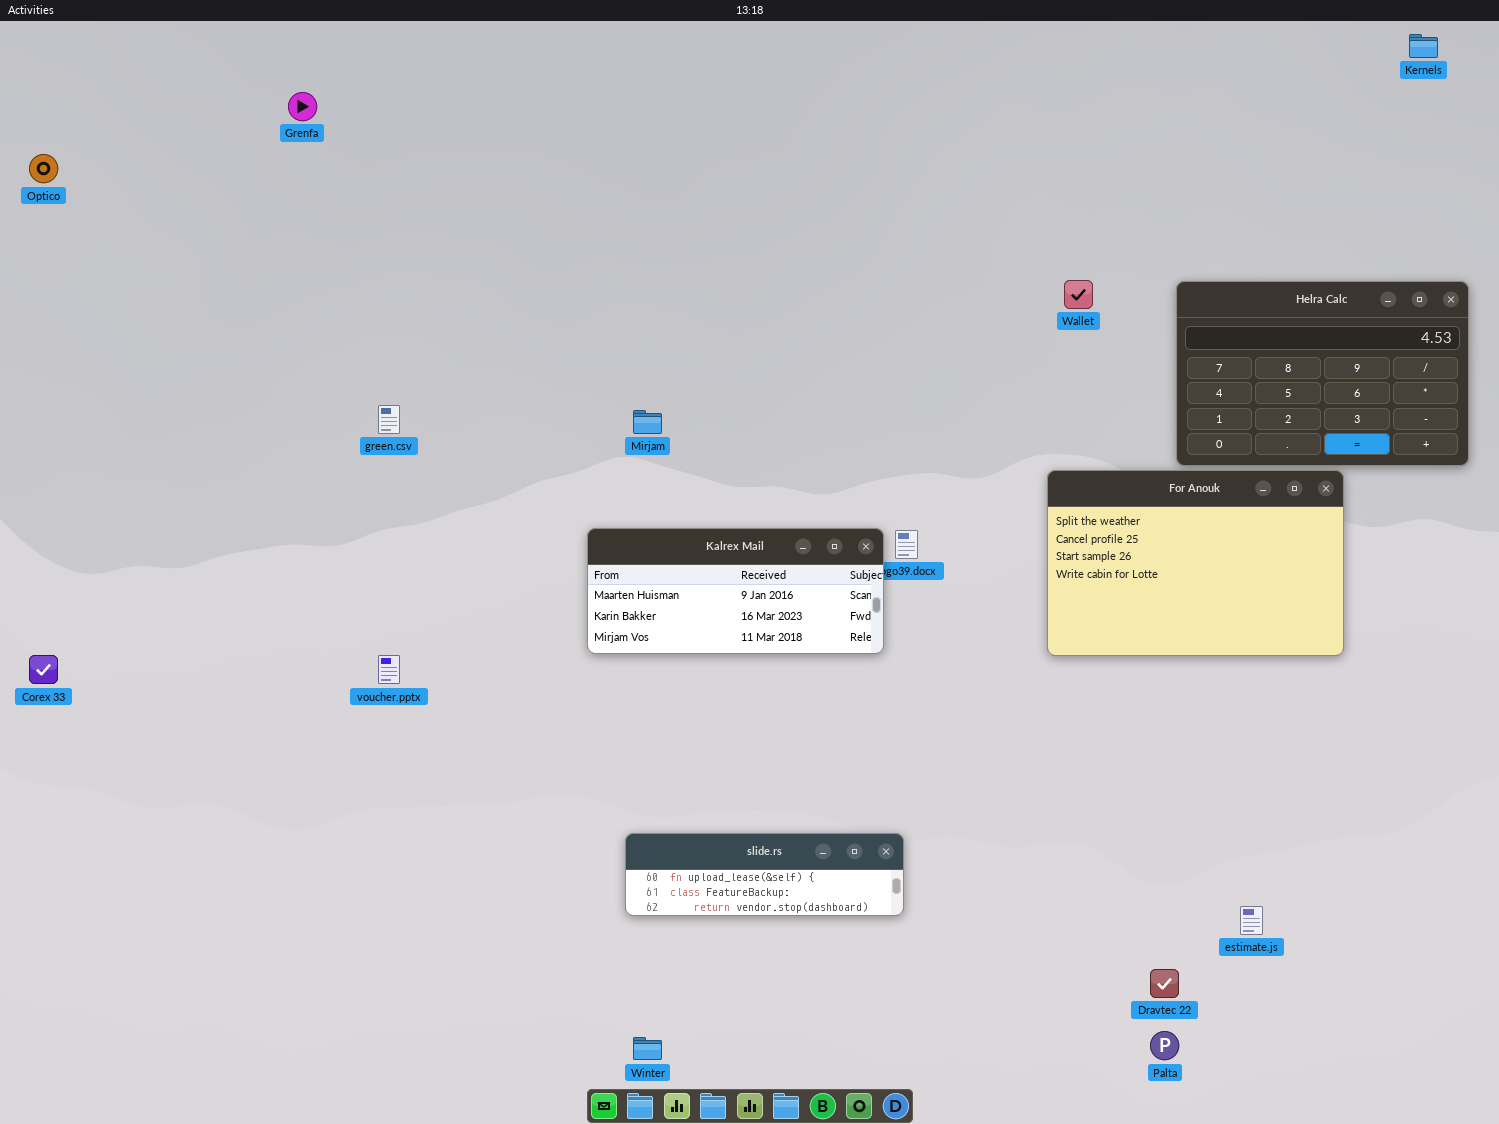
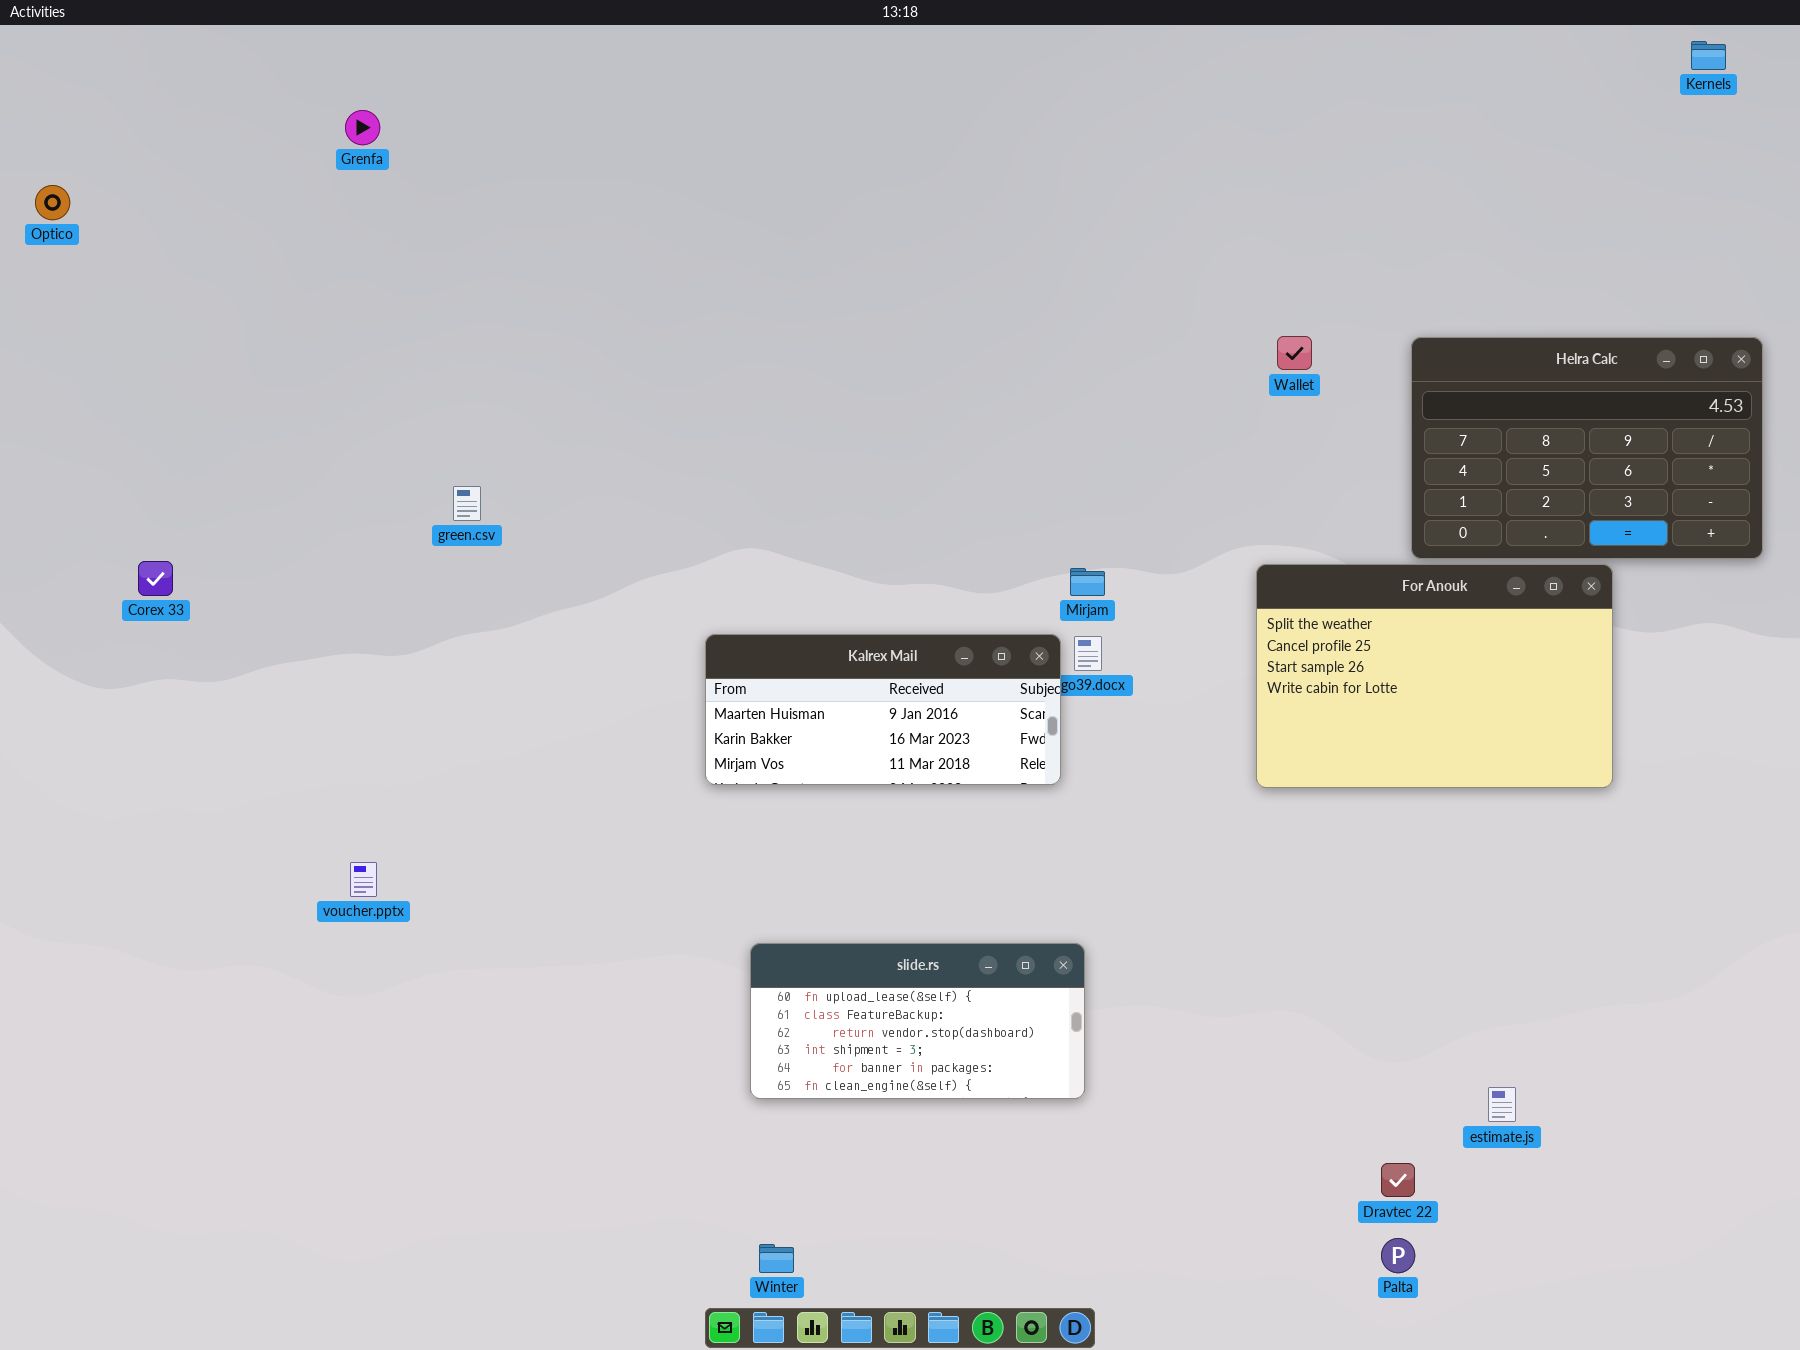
Mirjam: [633,410,662,434] -> [1070,568,1105,596], moved
Corex 33: [29,655,58,684] -> [138,561,173,596], moved
voucher.pptx: [378,655,400,684] -> [350,862,377,897], moved
slide.rs: [625,833,904,916] -> [750,943,1085,1099], resized

